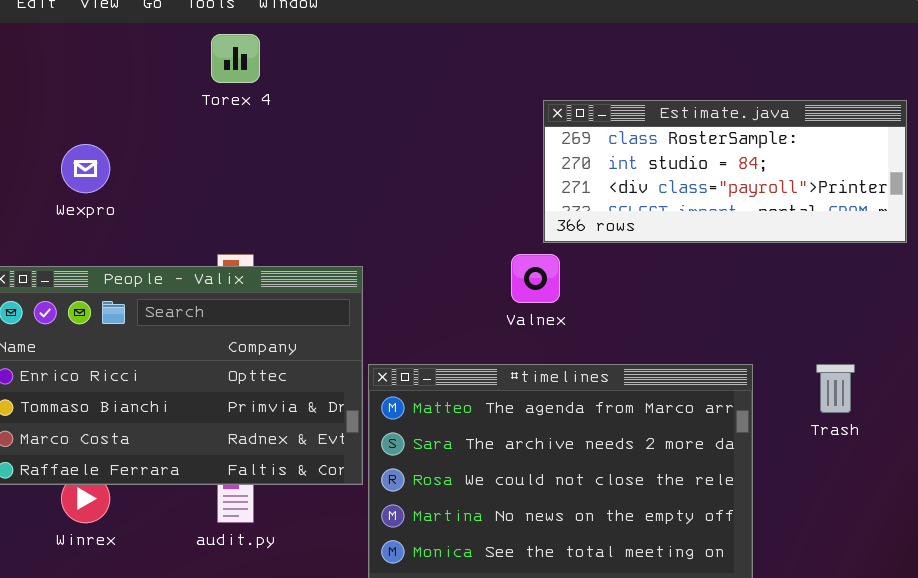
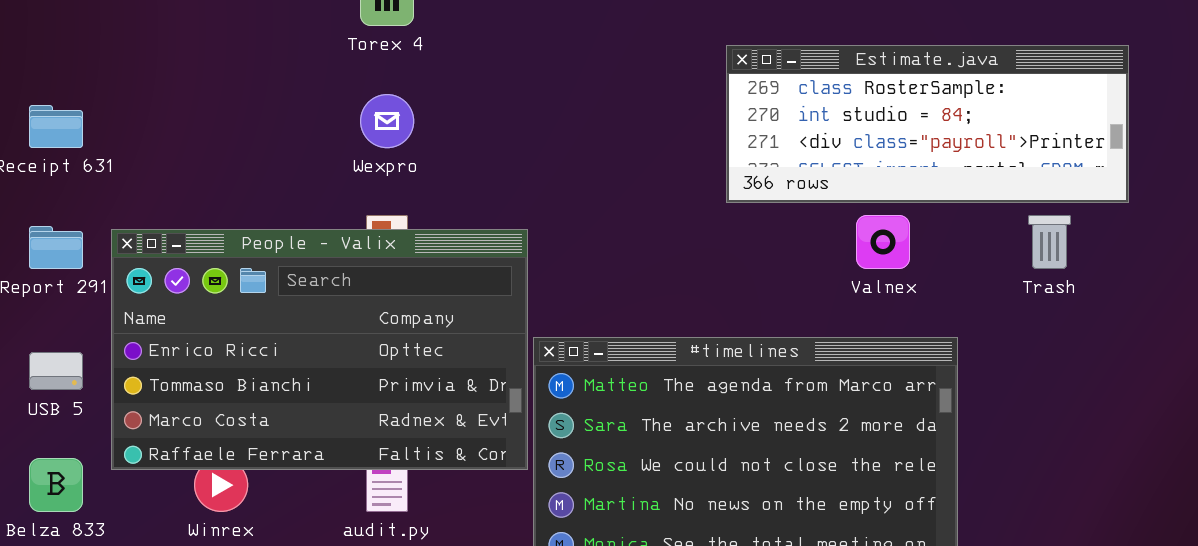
Wexpro: [61,144,110,193] -> [360,94,414,148], moved
Valnex: [511,254,560,303] -> [856,215,910,269], moved
Trash: [816,364,855,413] -> [1028,215,1071,269], moved

